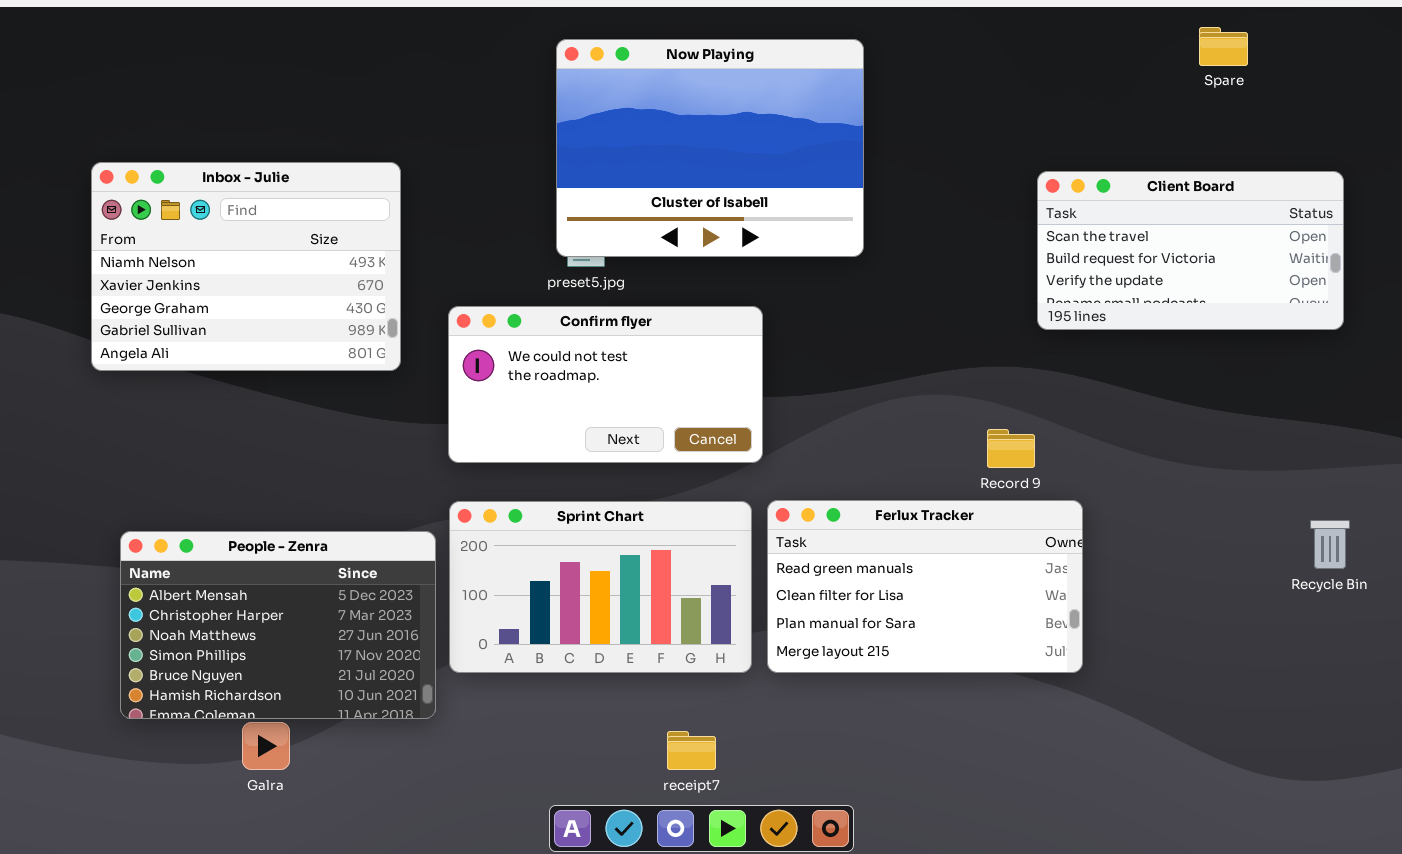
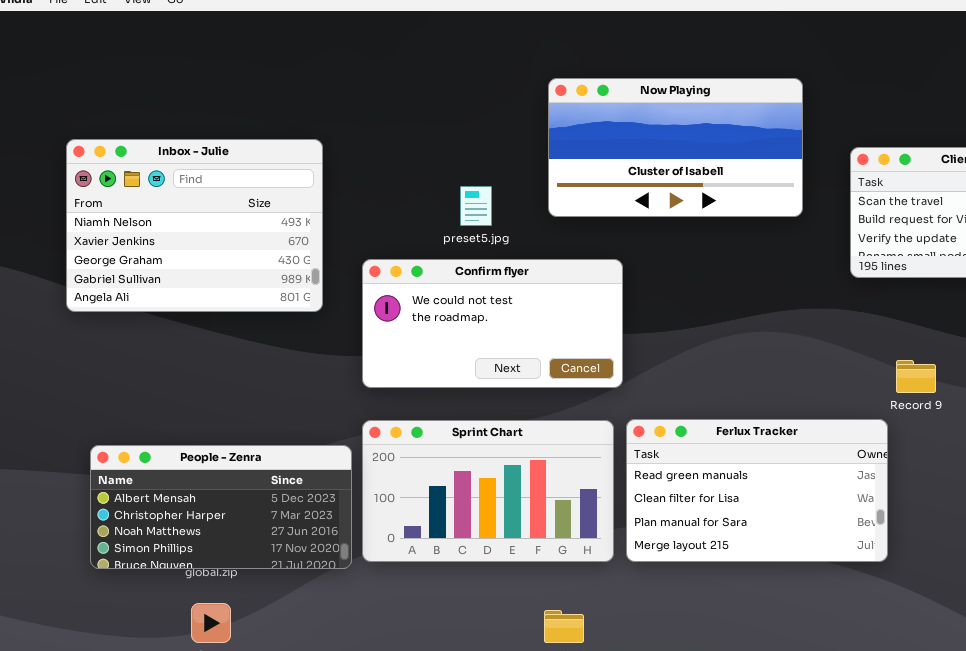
Now Playing: [556,39,864,257] -> [548,78,803,217], moved, resized
Record 9: [987,429,1035,468] -> [896,360,936,393], moved
People - Zenra: [120,531,436,719] -> [90,445,352,569], resized

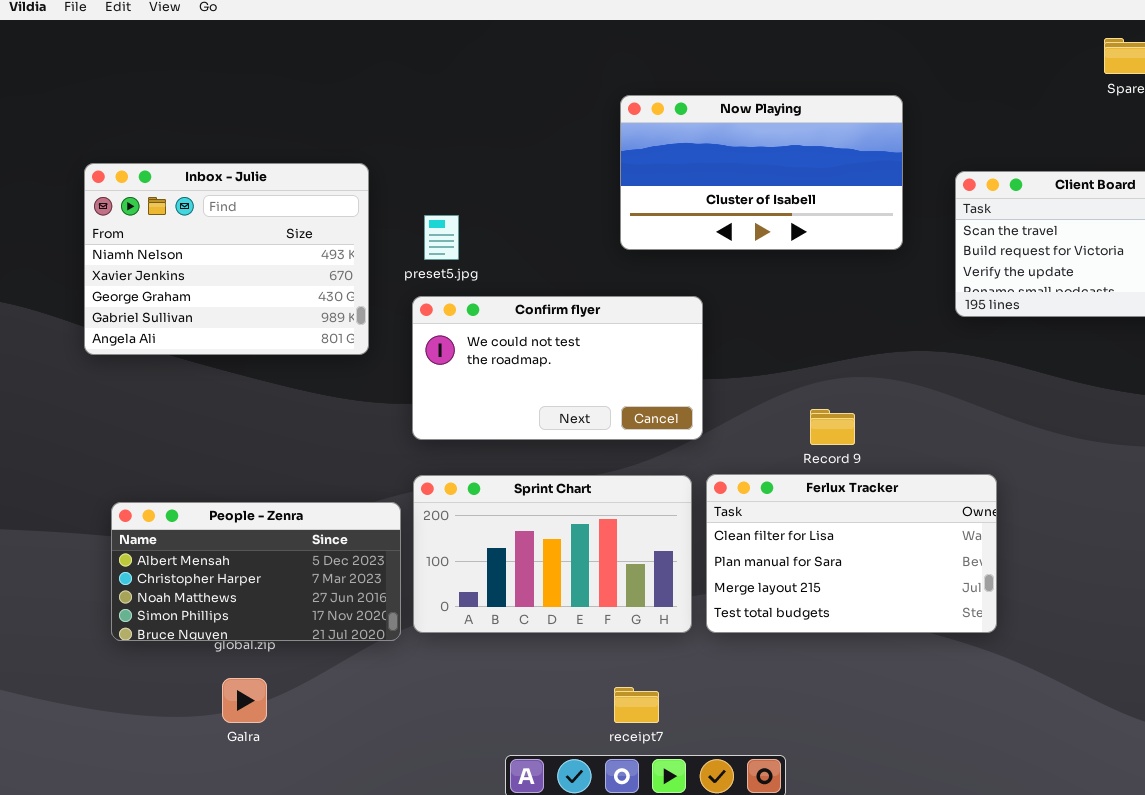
preset5.jpg: [460,186,492,226] -> [424,215,459,260], moved
Record 9: [896,360,936,393] -> [810,409,855,445], moved
Ferlux Tracker: [626,419,888,562] -> [706,474,997,633], scrolled down 1 row

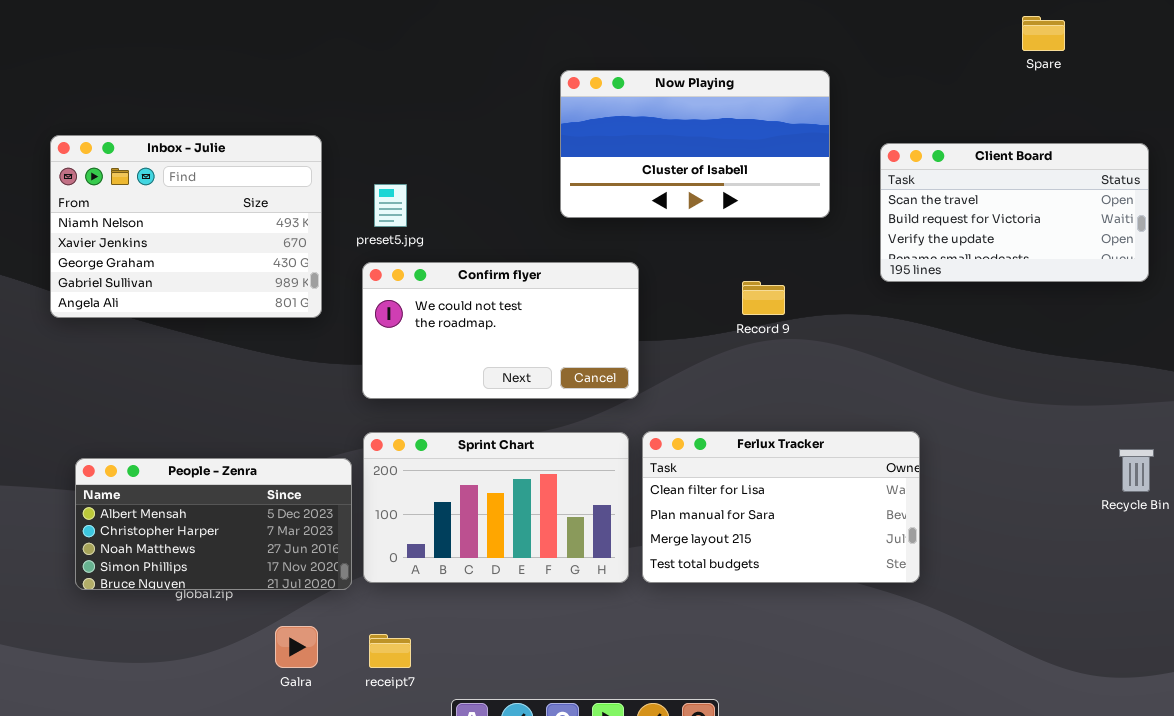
Record 9: [810,409,855,445] -> [742,281,785,315], moved
Galra: [222,678,267,723] -> [275,626,318,668], moved
receipt7: [614,687,659,723] -> [369,634,411,668], moved

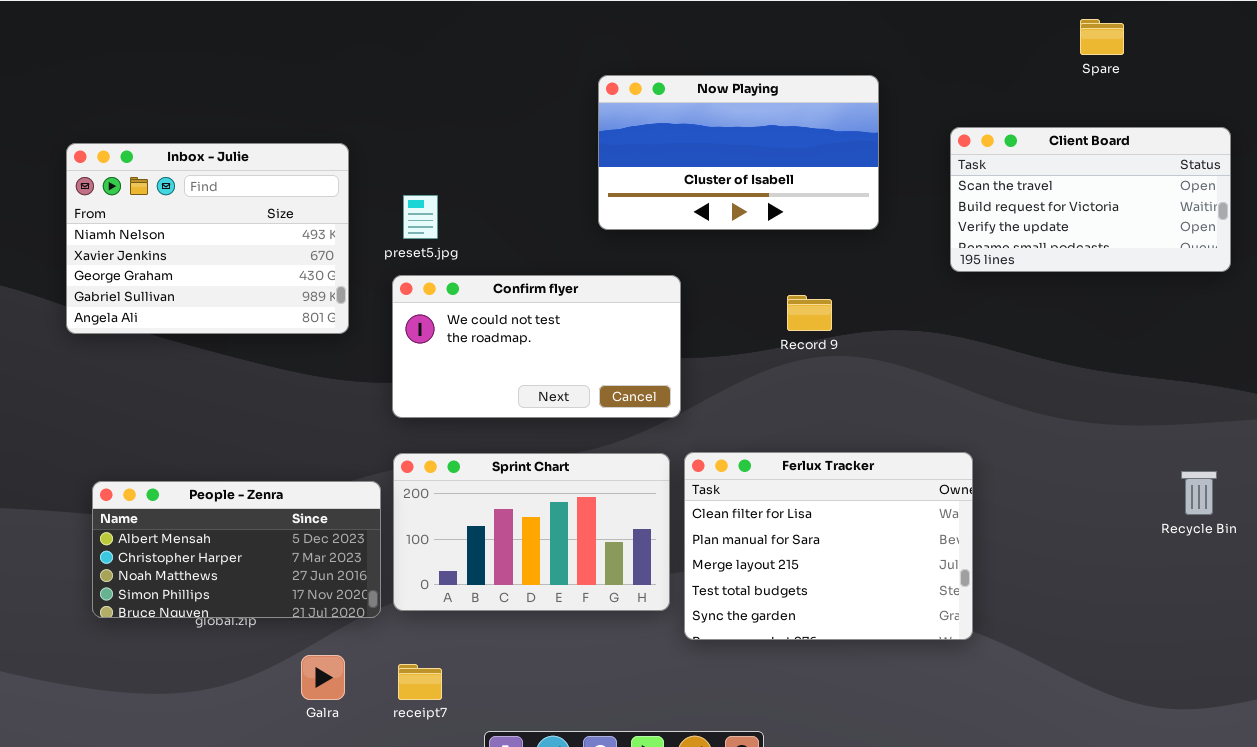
Client Board: [880,143,1149,282] -> [950,127,1231,272], moved
Ferlux Tracker: [642,431,920,583] -> [684,452,973,640], resized

